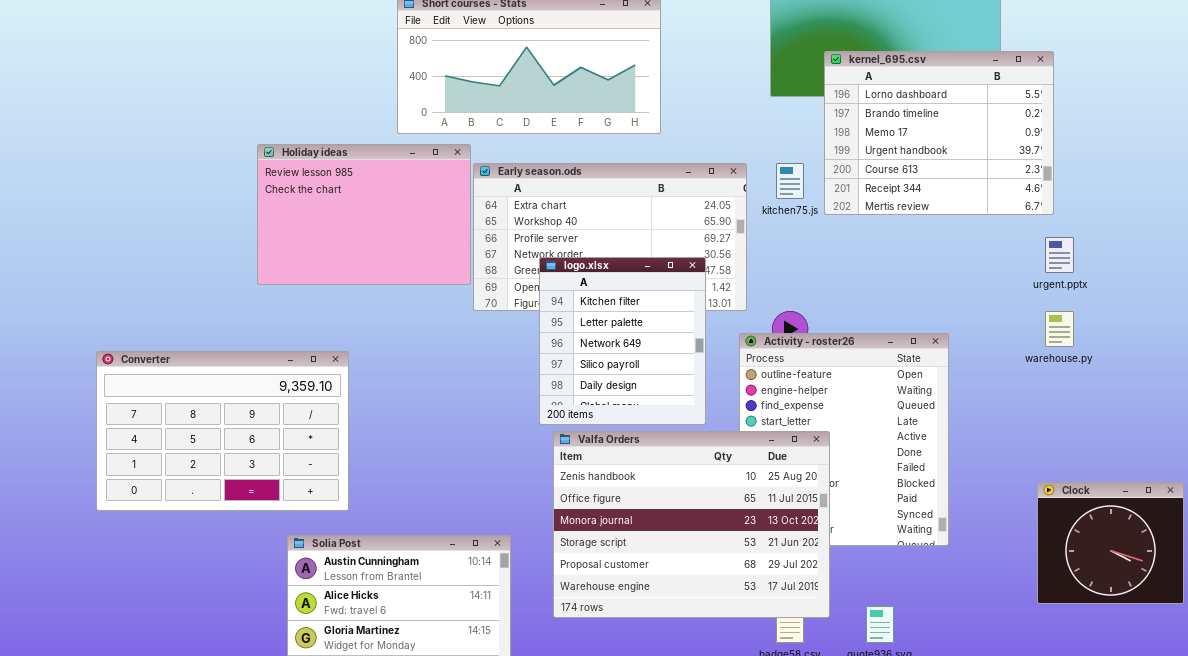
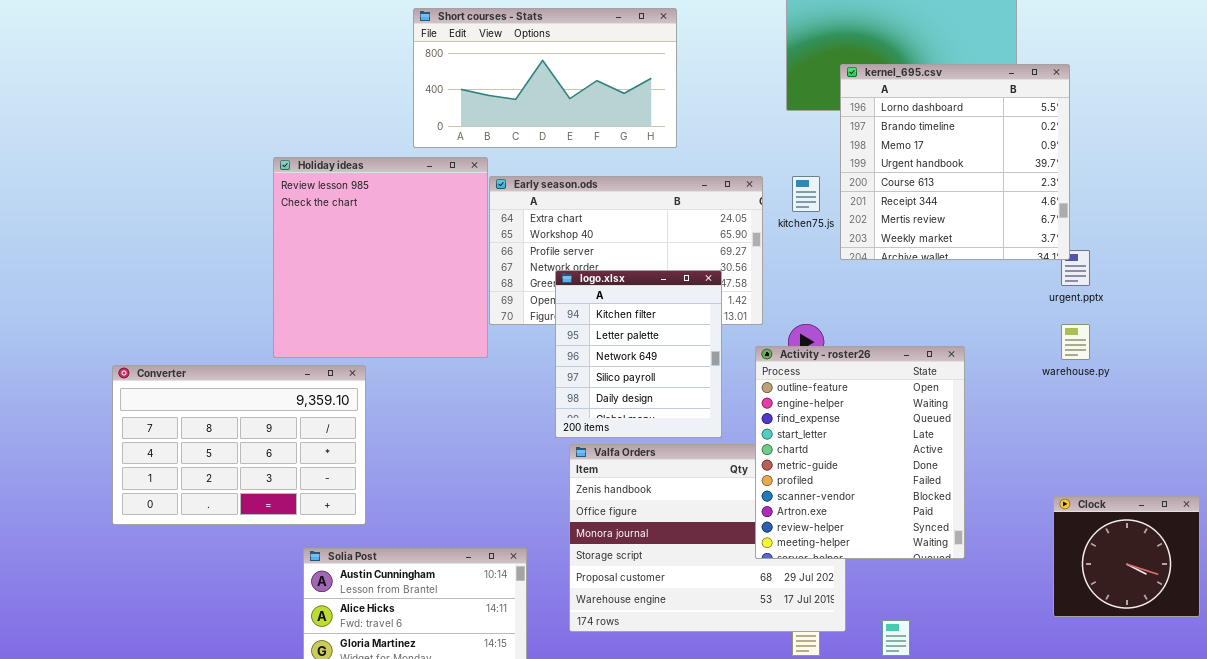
kernel_695.csv: [824,51,1054,215] -> [840,64,1070,260], resized
Holiday ideas: [257,144,471,285] -> [273,157,488,358], resized
Activity - roster26: [739,333,949,546] -> [755,346,965,559], raised

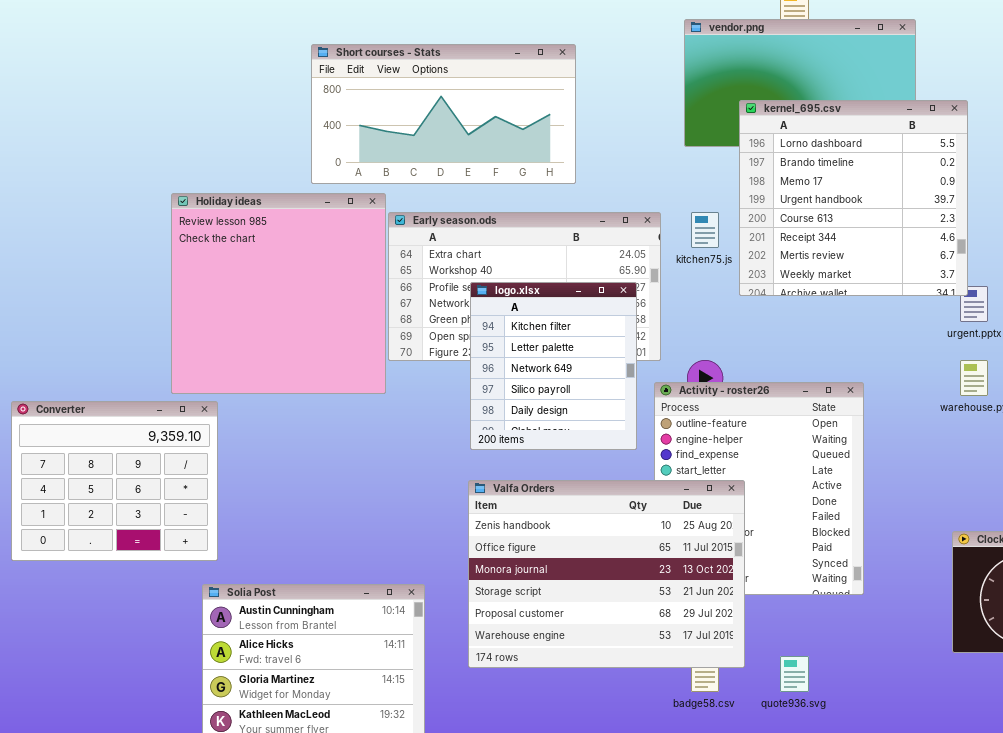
logo.xlsx: [555,270,722,438] -> [470,282,637,450], moved
Converter: [112,365,366,525] -> [11,401,218,561], resized
Valfa Orders: [569,444,846,632] -> [468,480,745,668], raised

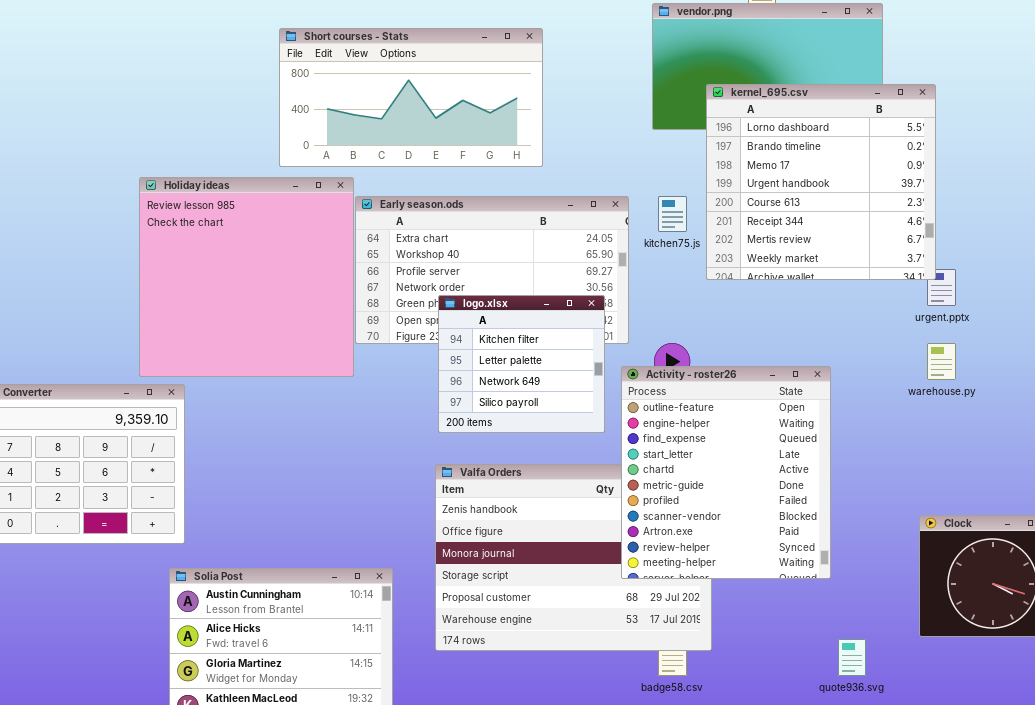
logo.xlsx: [470,282,637,450] -> [438,295,605,433], resized
Activity - roster26: [654,382,864,595] -> [621,366,831,579], raised
quote936.svg: [780,656,809,692] -> [838,639,866,676], moved

